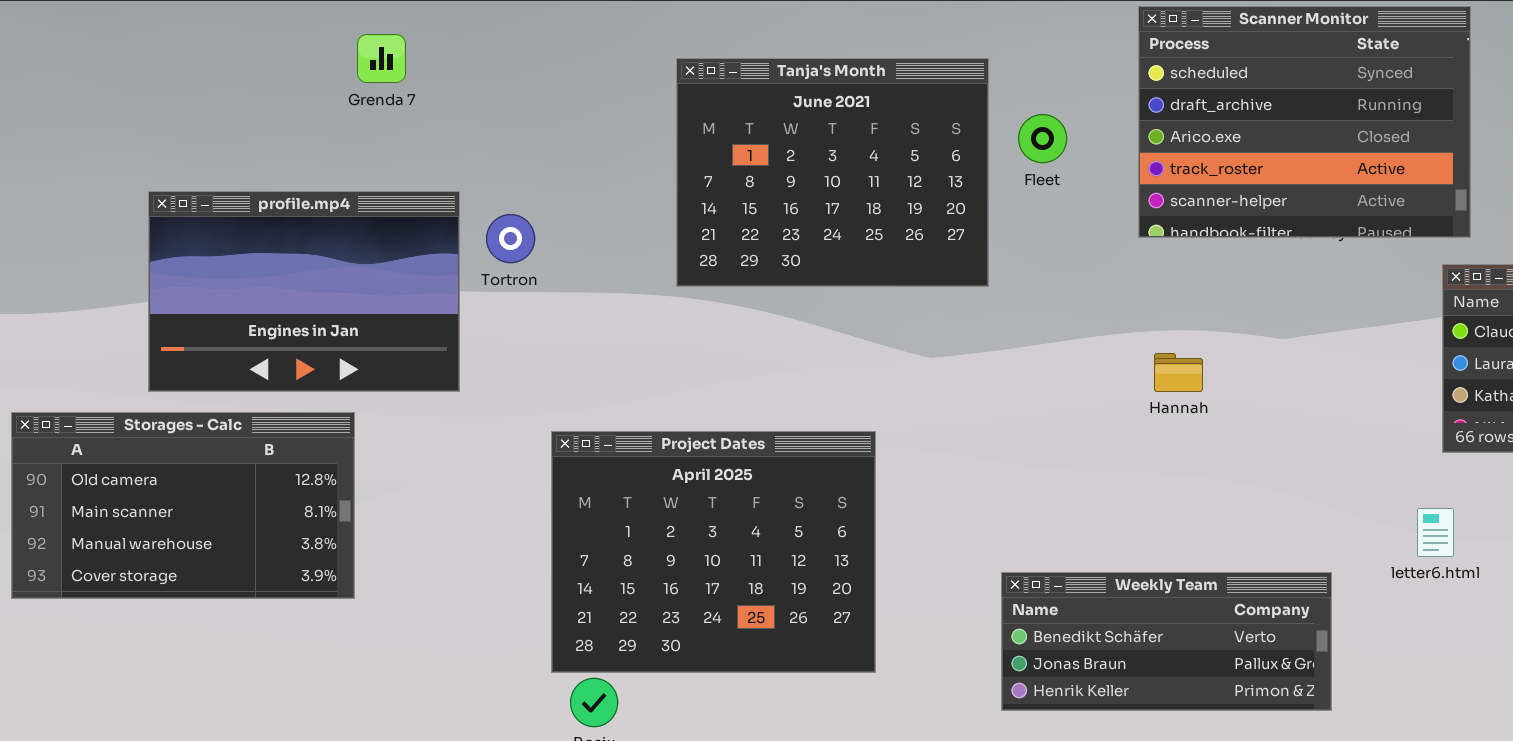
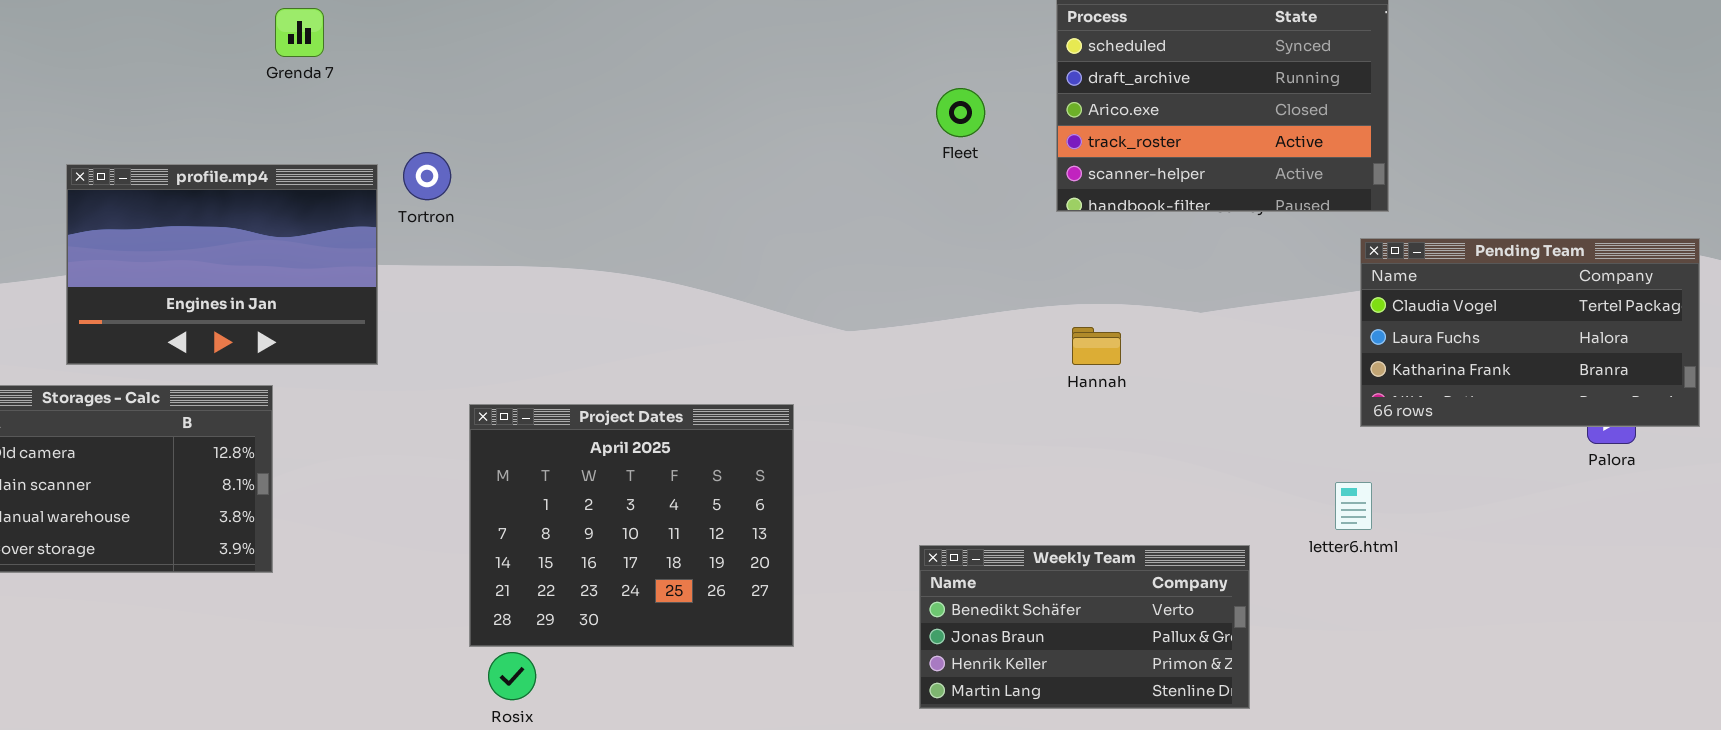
Tanja's Month: [676,58,989,287] -> none, closed
Tortron: [486,214,535,263] -> [403,152,451,200], moved
Weekly Team: [1001,572,1332,711] -> [919,545,1250,709], resized

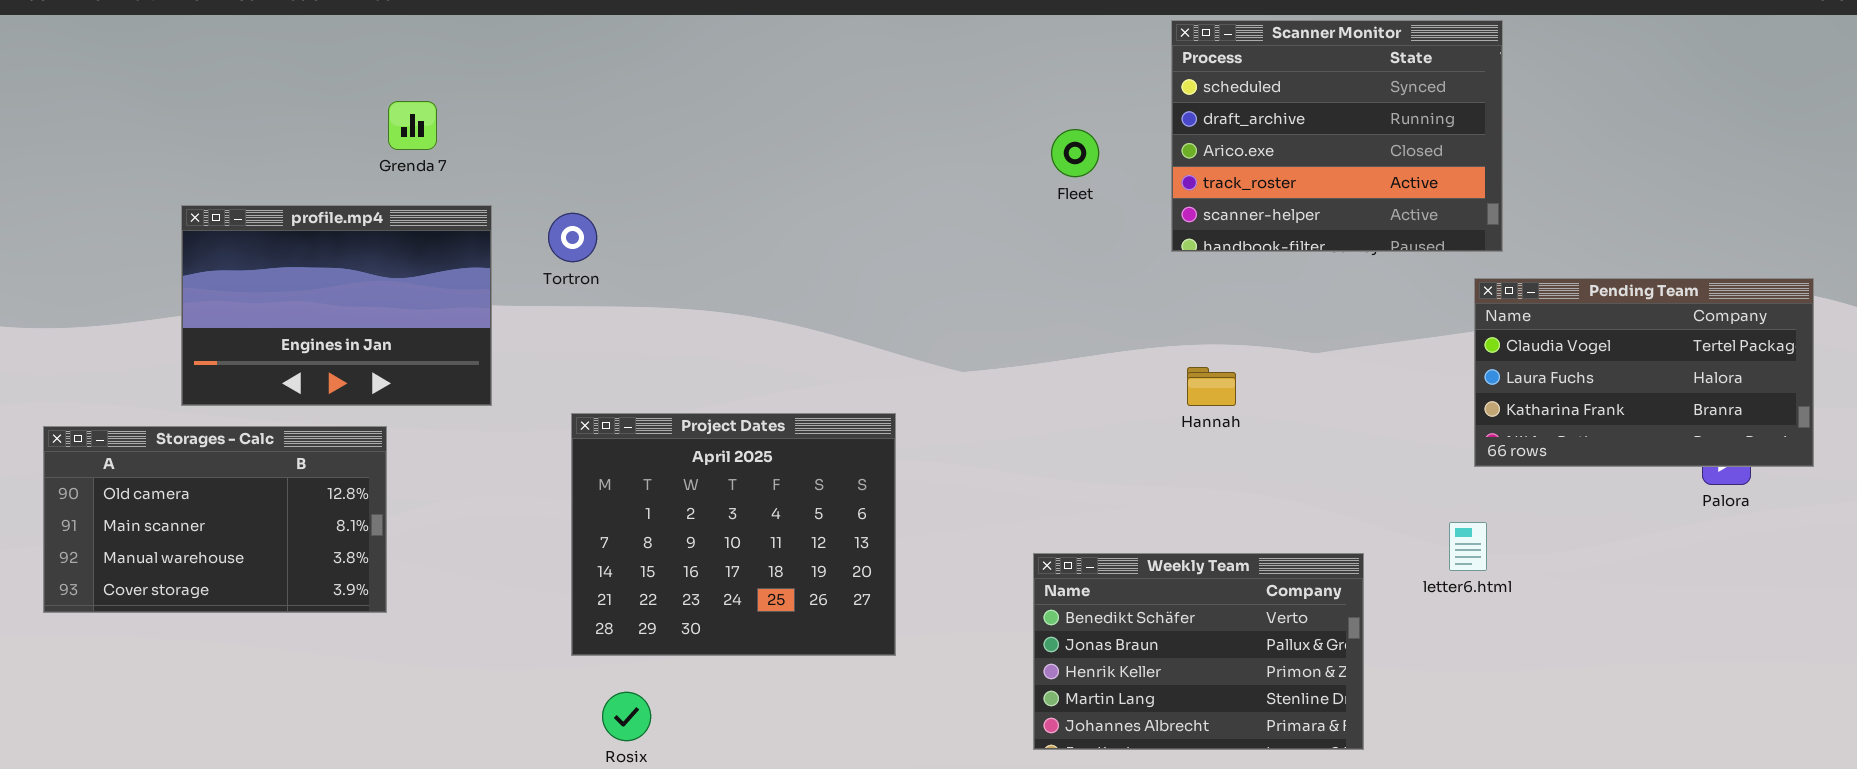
Grenda 7: [275,8,324,57] -> [388,101,437,150], moved
Tortron: [403,152,451,200] -> [548,213,597,262], moved
Project Dates: [469,404,794,647] -> [571,413,896,656], moved
Weekly Team: [919,545,1250,709] -> [1033,553,1364,750], resized

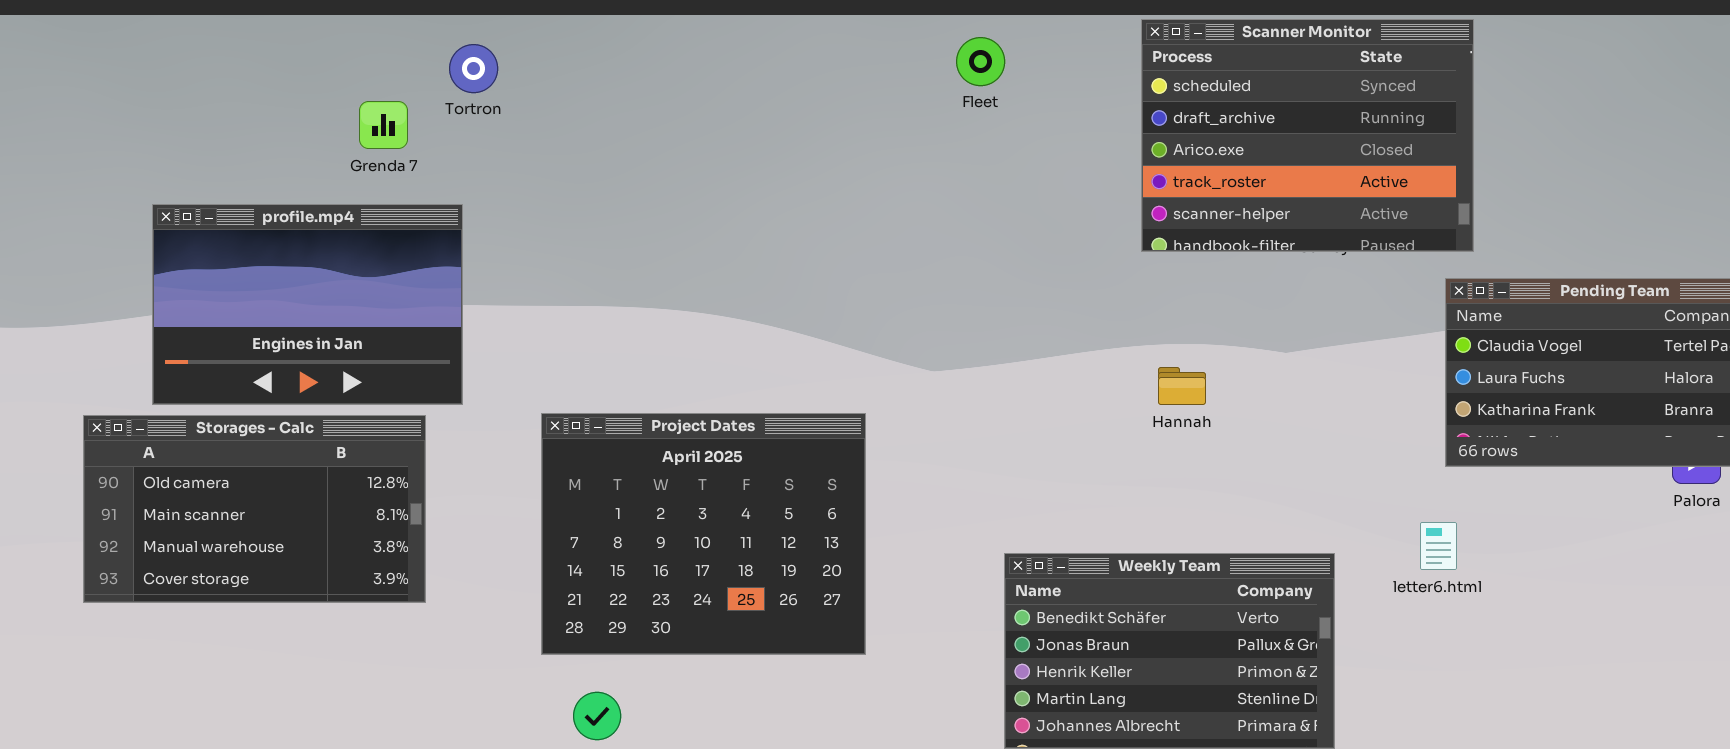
Fleet: [1051,129,1099,177] -> [956,37,1005,86], moved
Tortron: [548,213,597,262] -> [449,44,498,93], moved
Storages - Calc: [43,426,387,613] -> [83,415,426,603], moved

